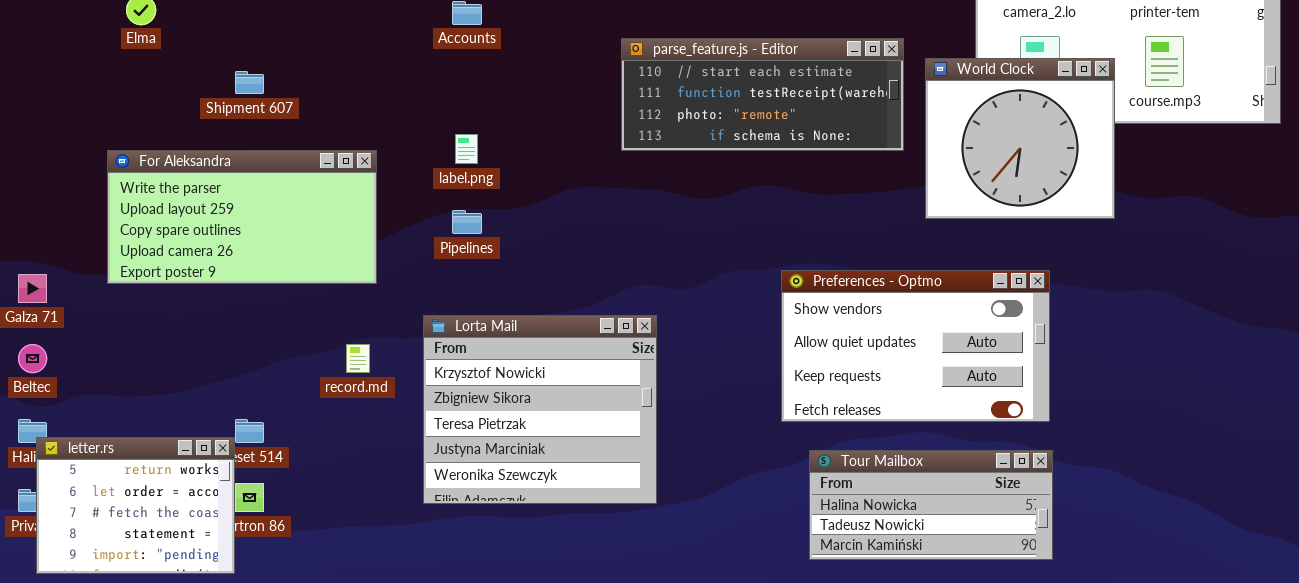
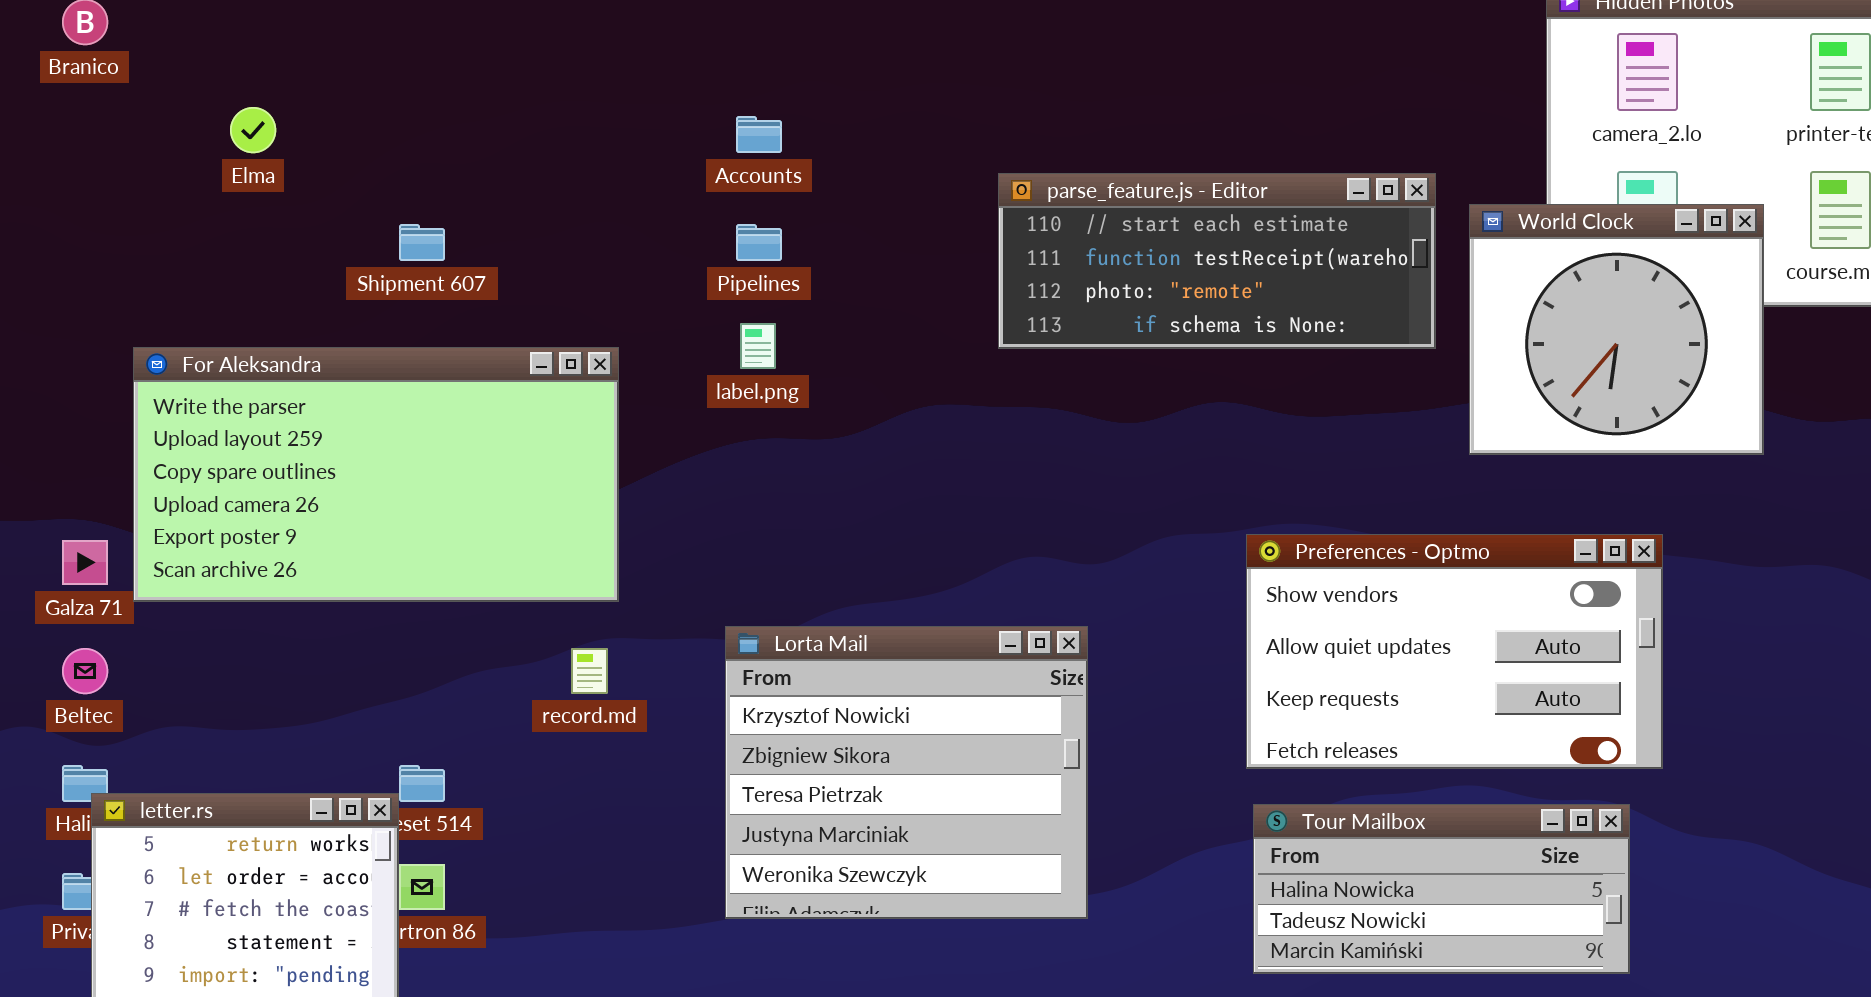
For Aleksandra: [107,150,377,284] -> [133,347,619,602], resized
Pipelines: [452,210,482,234] -> [736,224,782,261], moved
Lorta Mail: [423,315,657,504] -> [725,626,1088,919], moved
Tour Mailbox: [809,450,1053,560] -> [1253,804,1630,974], moved

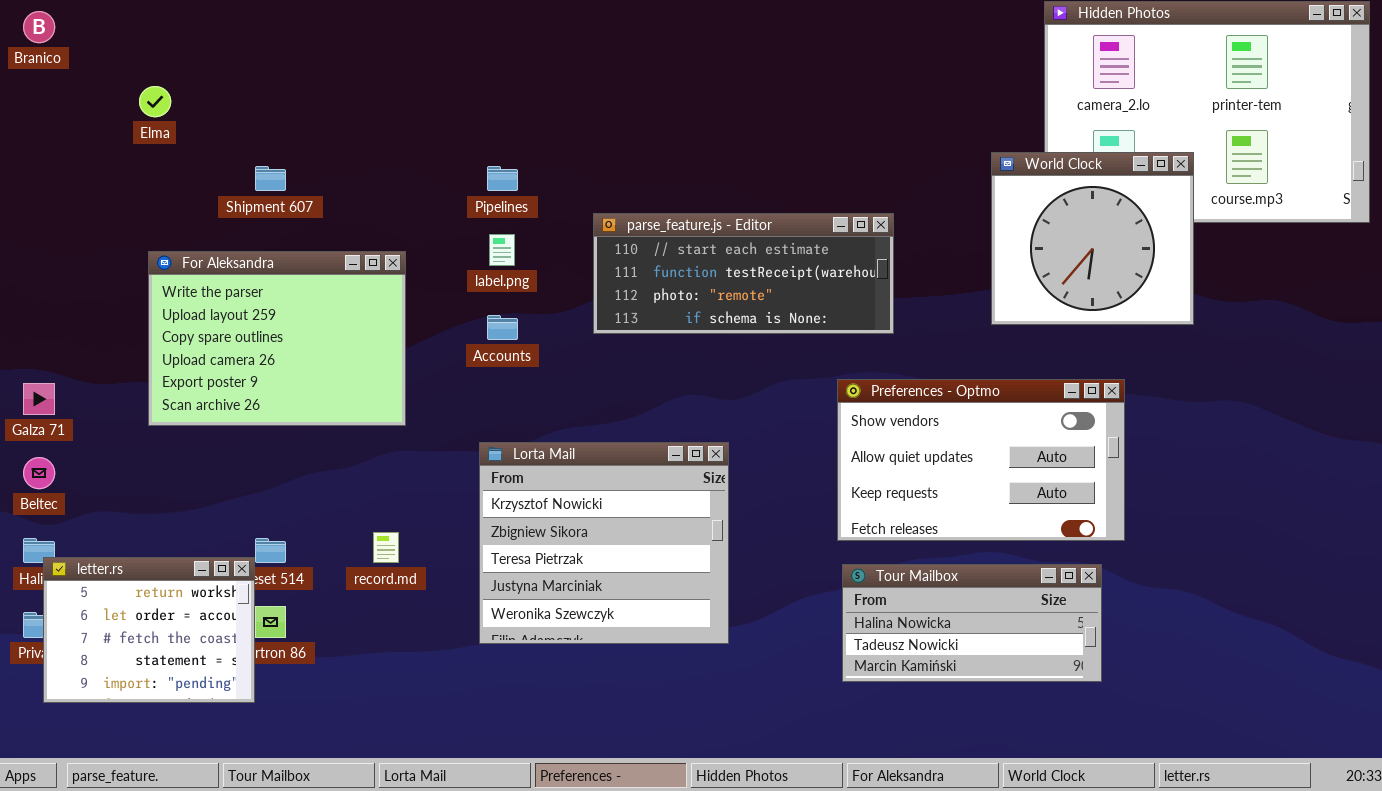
Accounts: [736,116,782,153] -> [487,315,518,340], moved
parse_feature.js - Editor: [998,173,1436,349] -> [593,213,894,334], moved
For Aleksandra: [133,347,619,602] -> [148,251,406,426], resized
record.md: [571,648,608,694] -> [373,532,399,563], moved

